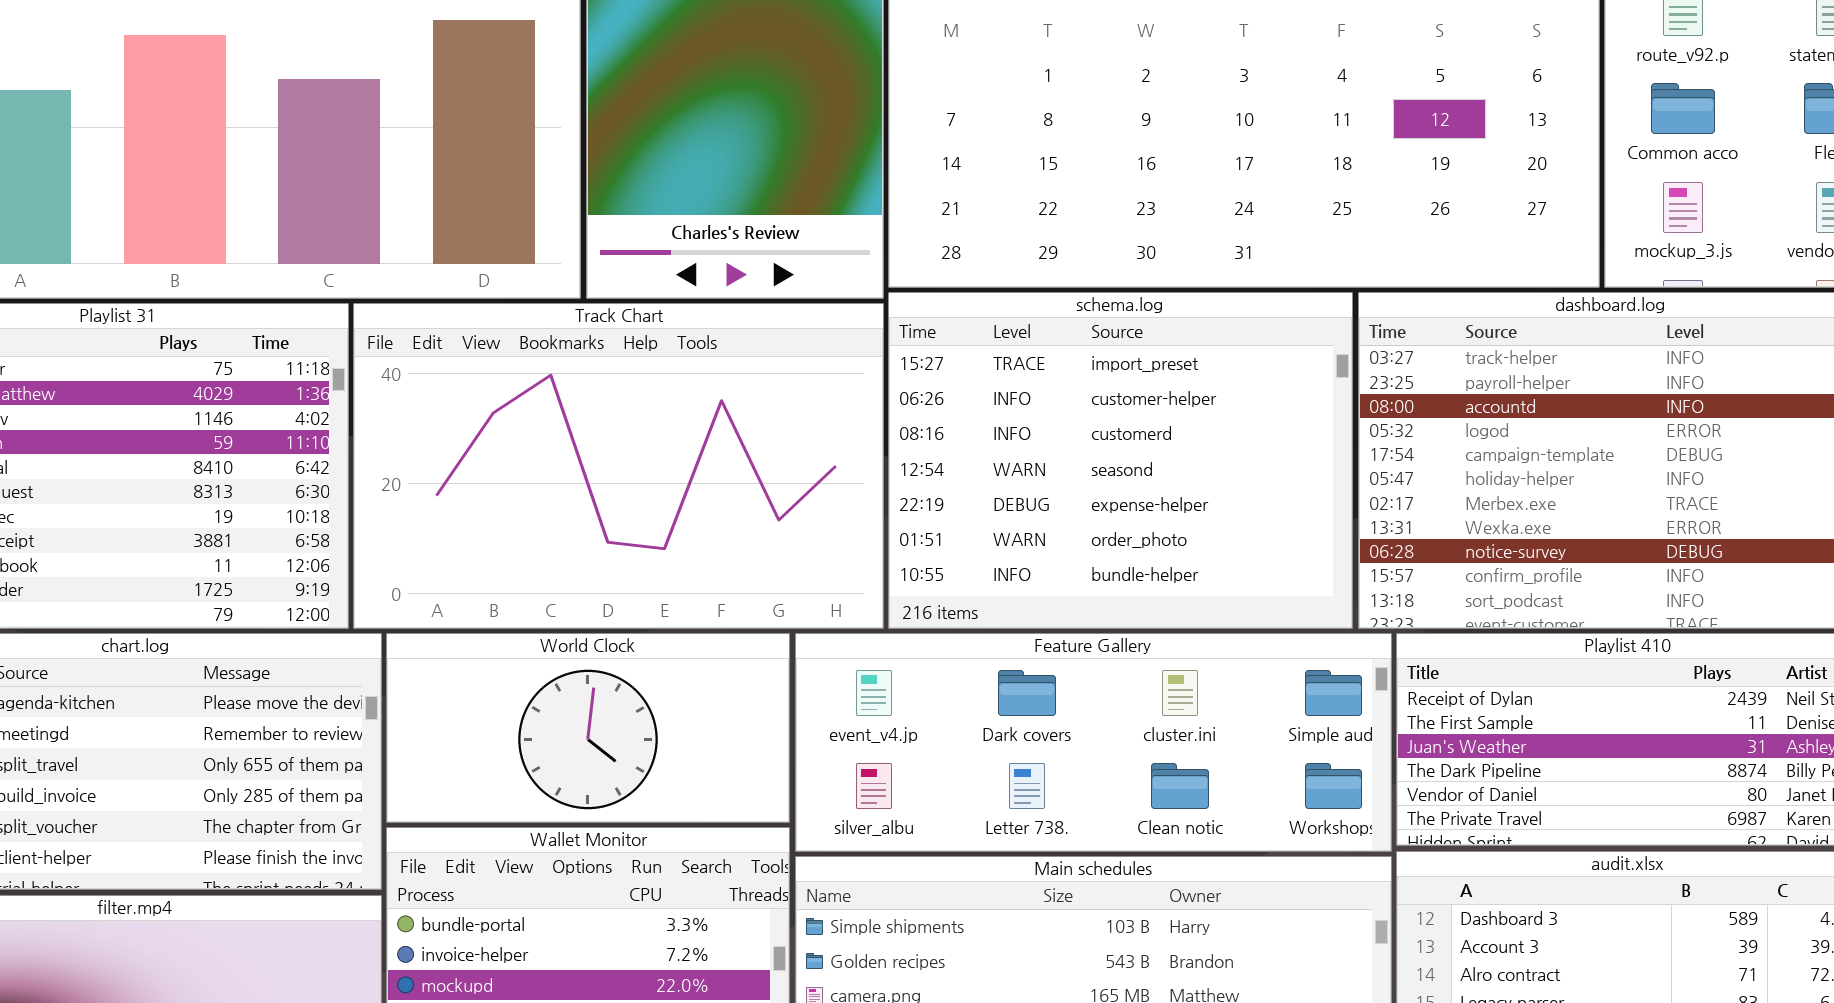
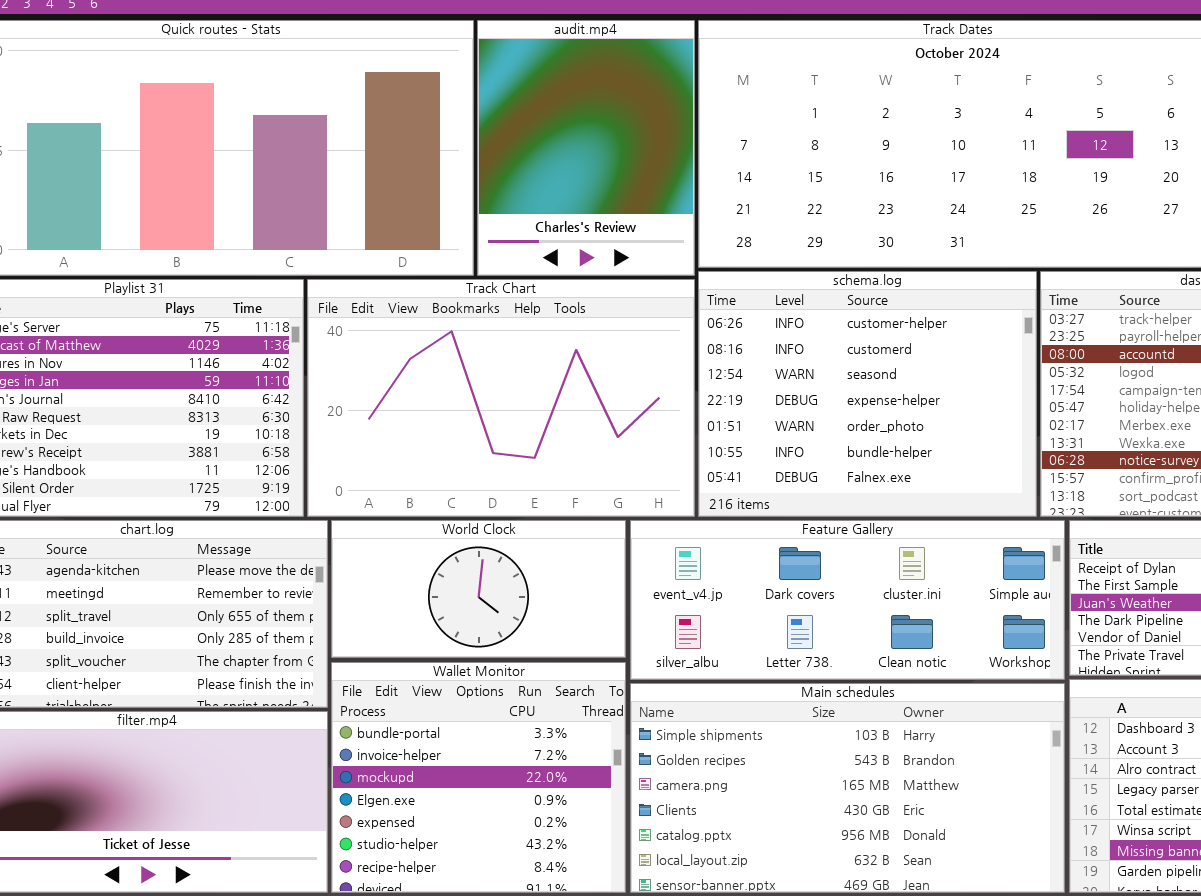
schema.log: [888,292,1353,629] -> [698,271,1037,517], scrolled down 1 row

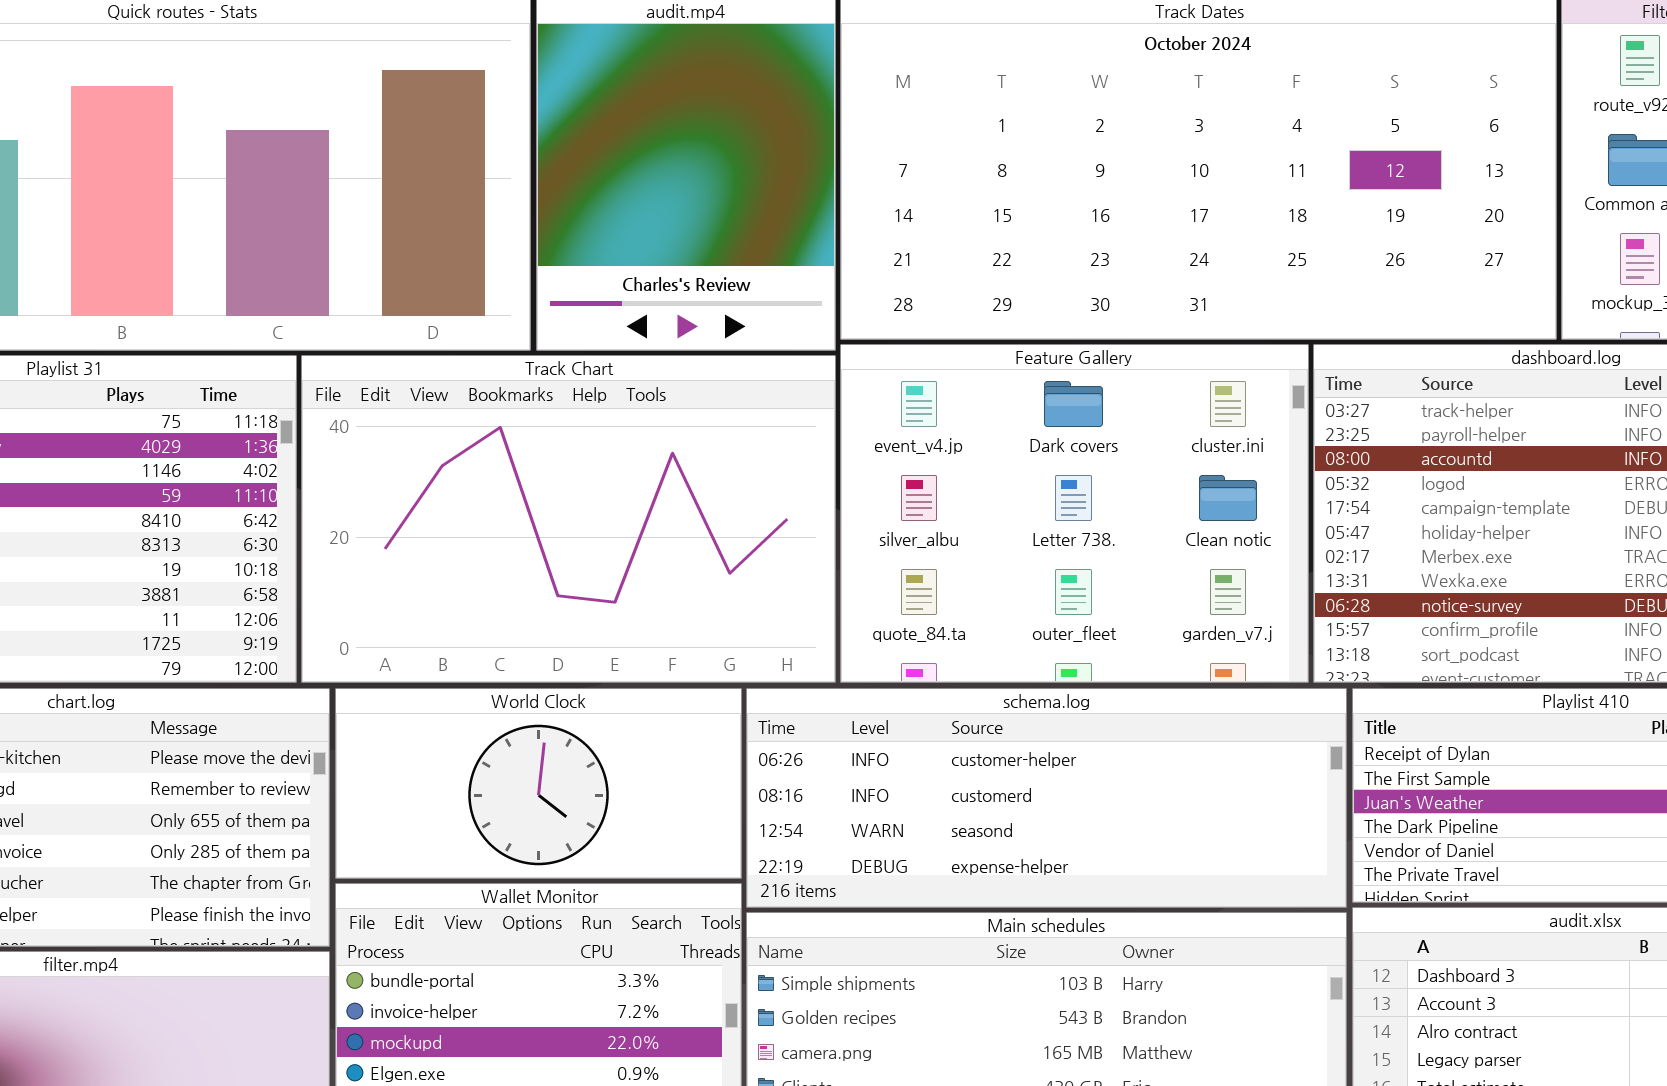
schema.log: [698,271,1037,517] -> [746,688,1347,908], moved, resized
Feature Gallery: [630,520,1065,680] -> [840,344,1309,683], moved, resized

